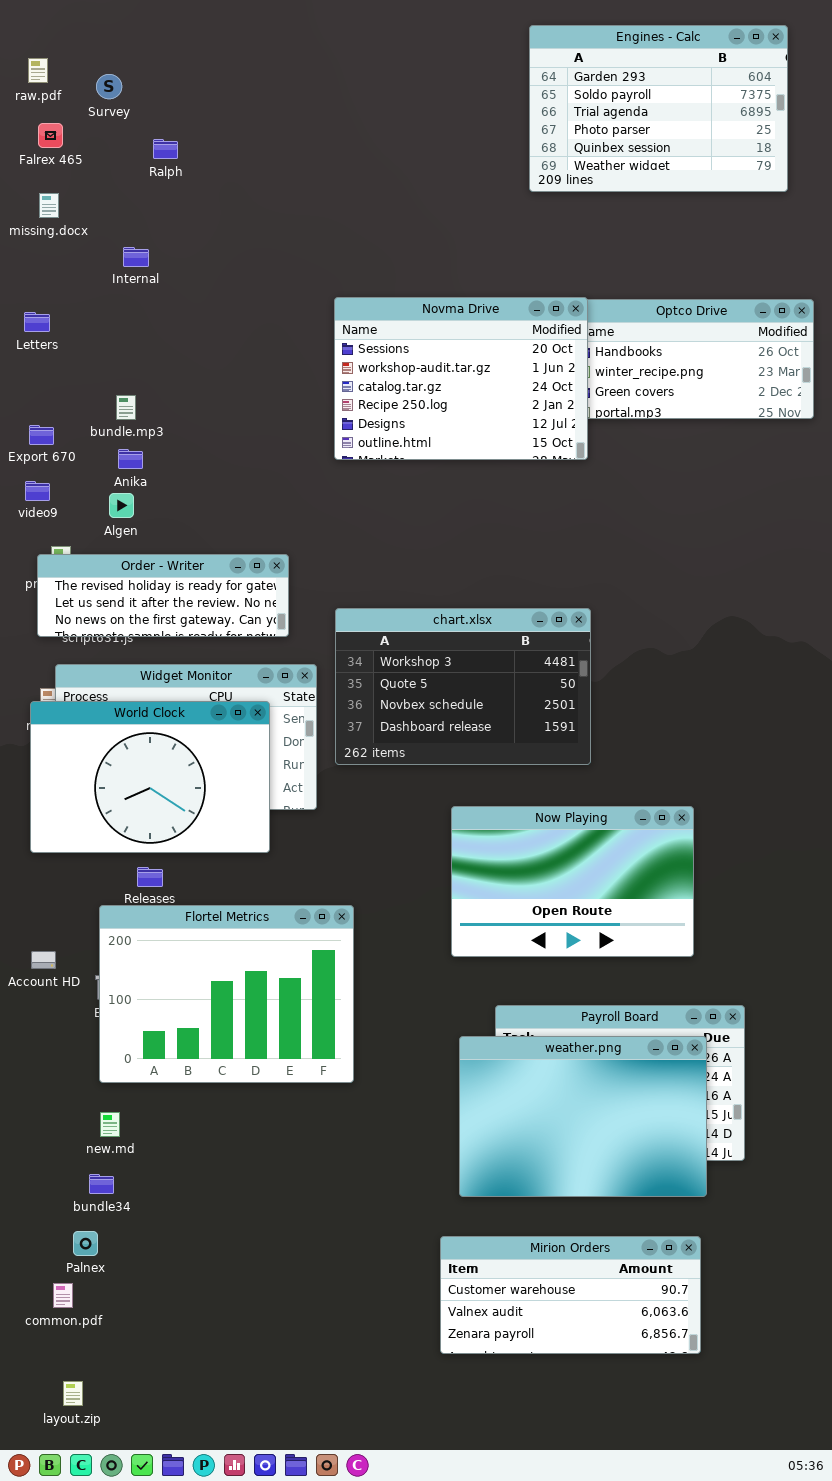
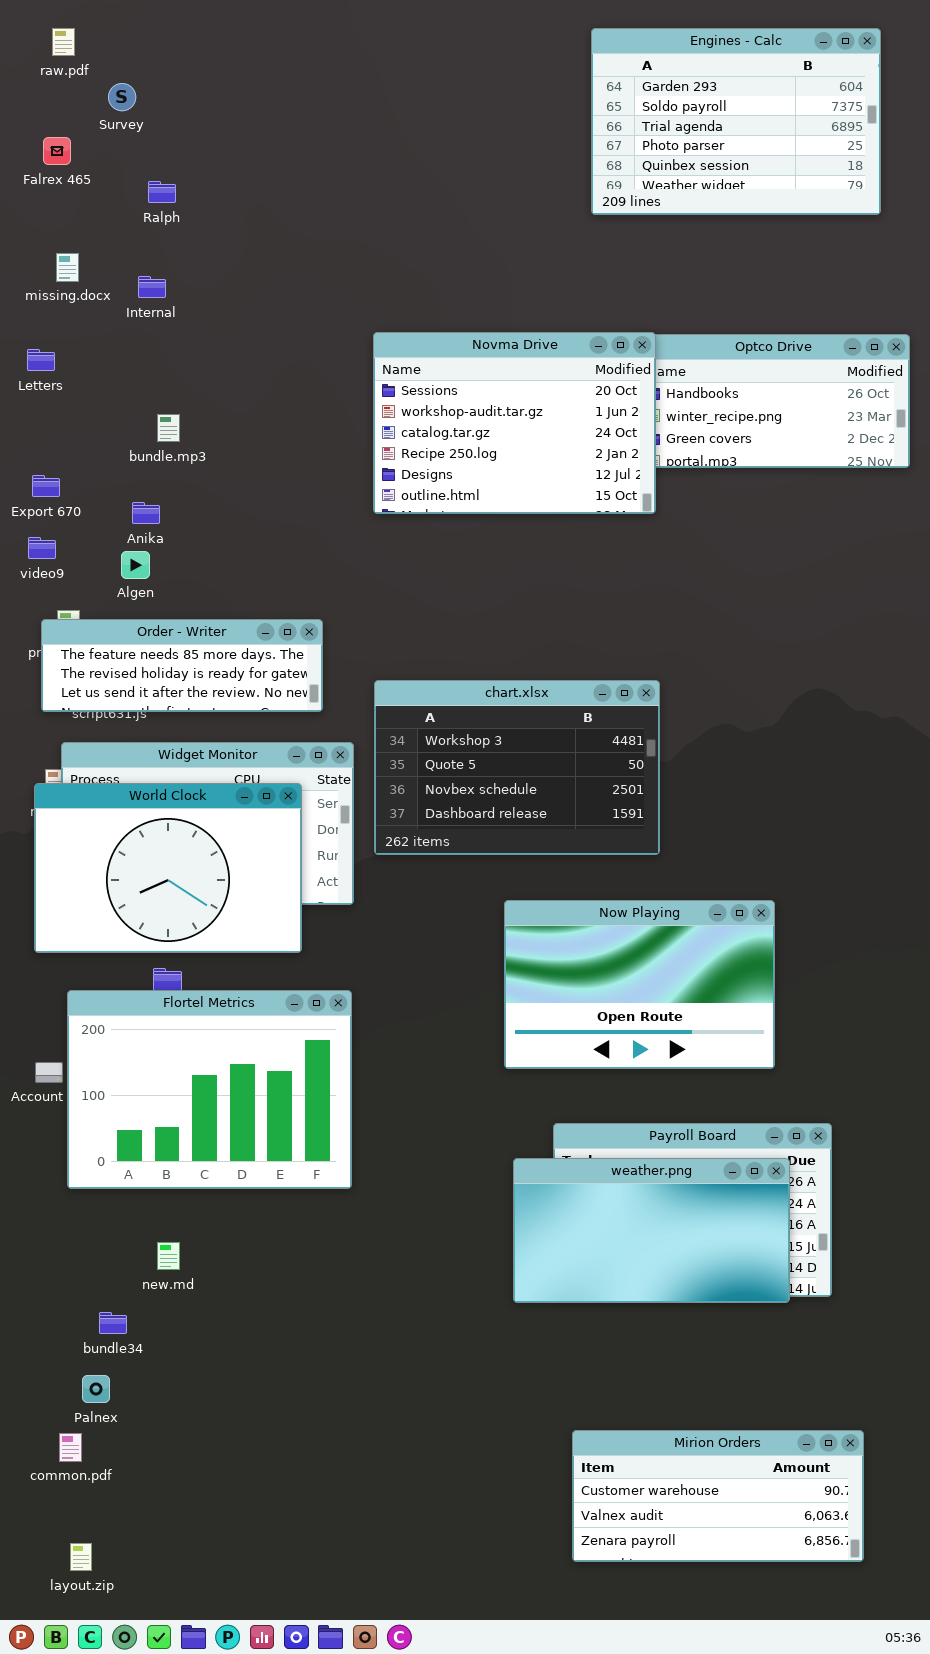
raw.pdf: [28,58,48,83] -> [52,28,75,56], moved
Ralph: [153,139,178,159] -> [148,181,176,203], moved
missing.docx: [39,193,59,218] -> [56,253,79,282], moved
bundle.mp3: [116,395,136,420] -> [157,414,180,442], moved
Order - Writer: [37,554,289,637] -> [41,619,323,712], scrolled up 1 row
Flortel Metrics: [99,905,354,1083] -> [67,990,352,1189], moved
weather.png: [459,1036,707,1197] -> [513,1158,790,1303], resized
new.md: [100,1112,120,1137] -> [157,1242,180,1270], moved
Mirion Orders: [440,1236,701,1354] -> [572,1430,864,1562], moved

